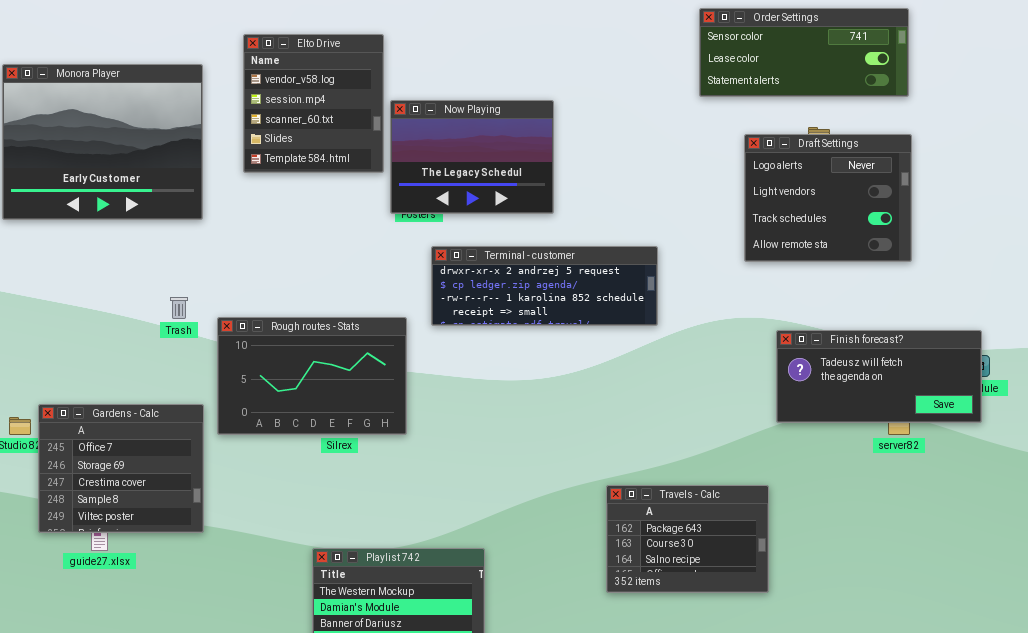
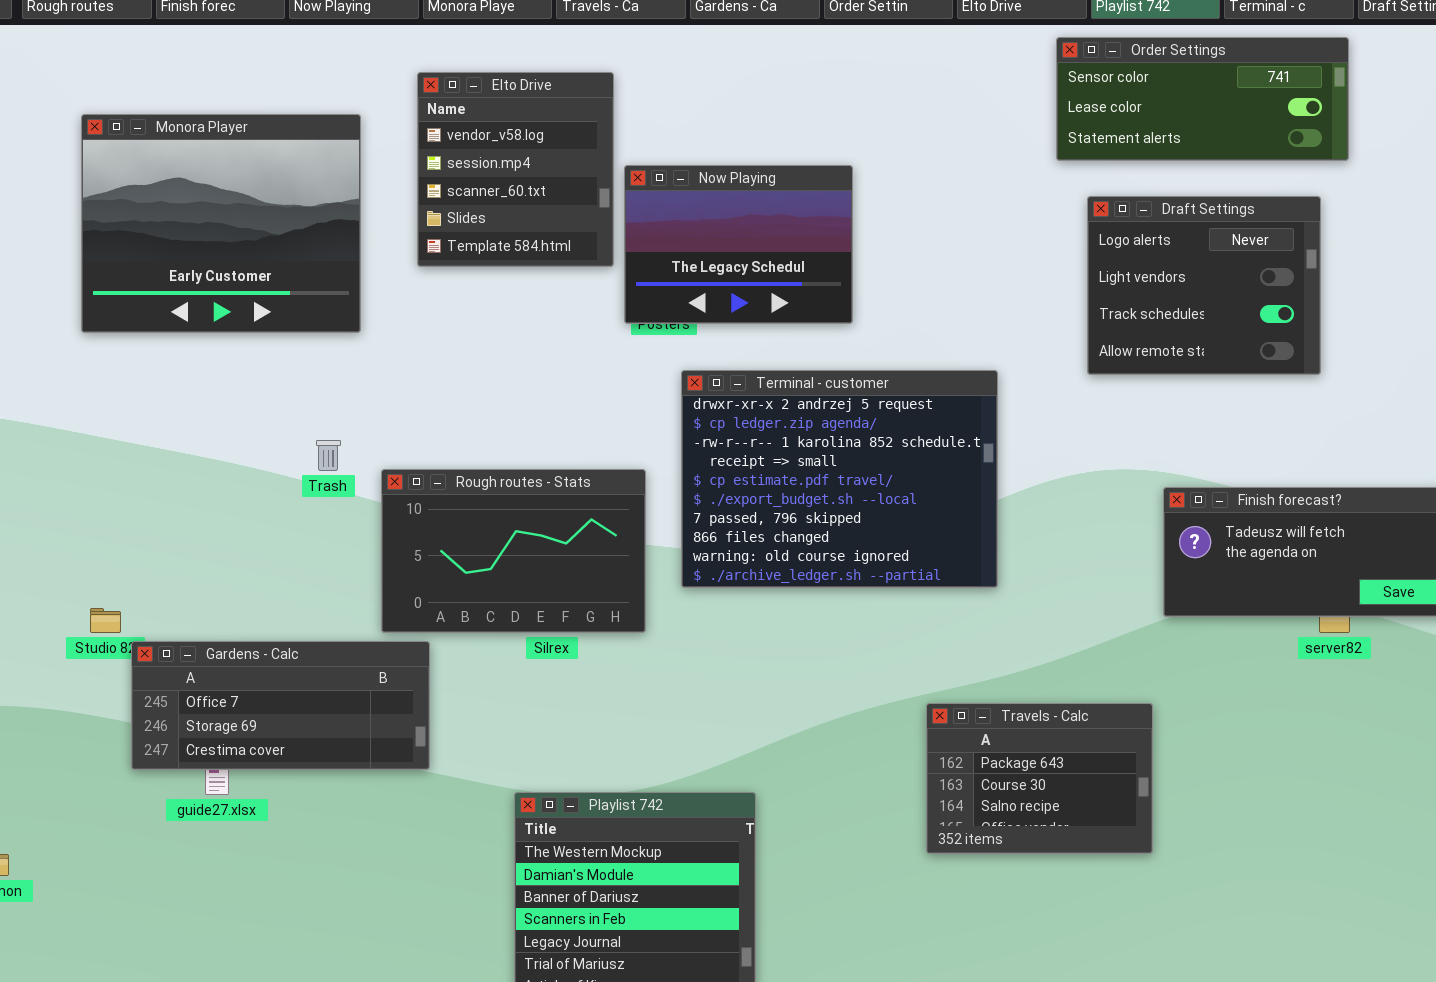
Draft Settings: [744,134,912,262] -> [1087,196,1321,375], moved
Terminal - customer: [431,246,658,326] -> [681,370,998,588], resized
Gardens - Calc: [38,404,204,533] -> [131,641,430,770], resized

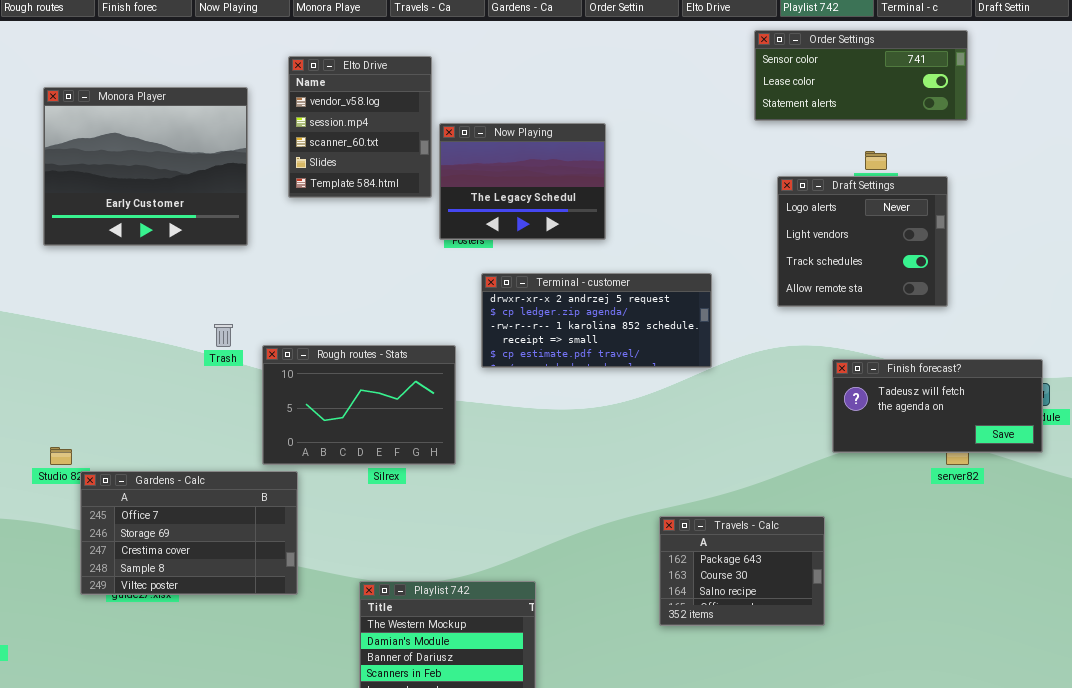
Draft Settings: [1087,196,1321,375] -> [777,176,948,307], moved
Terminal - customer: [681,370,998,588] -> [481,273,712,368], resized
Gardens - Calc: [131,641,430,770] -> [80,471,298,595], resized

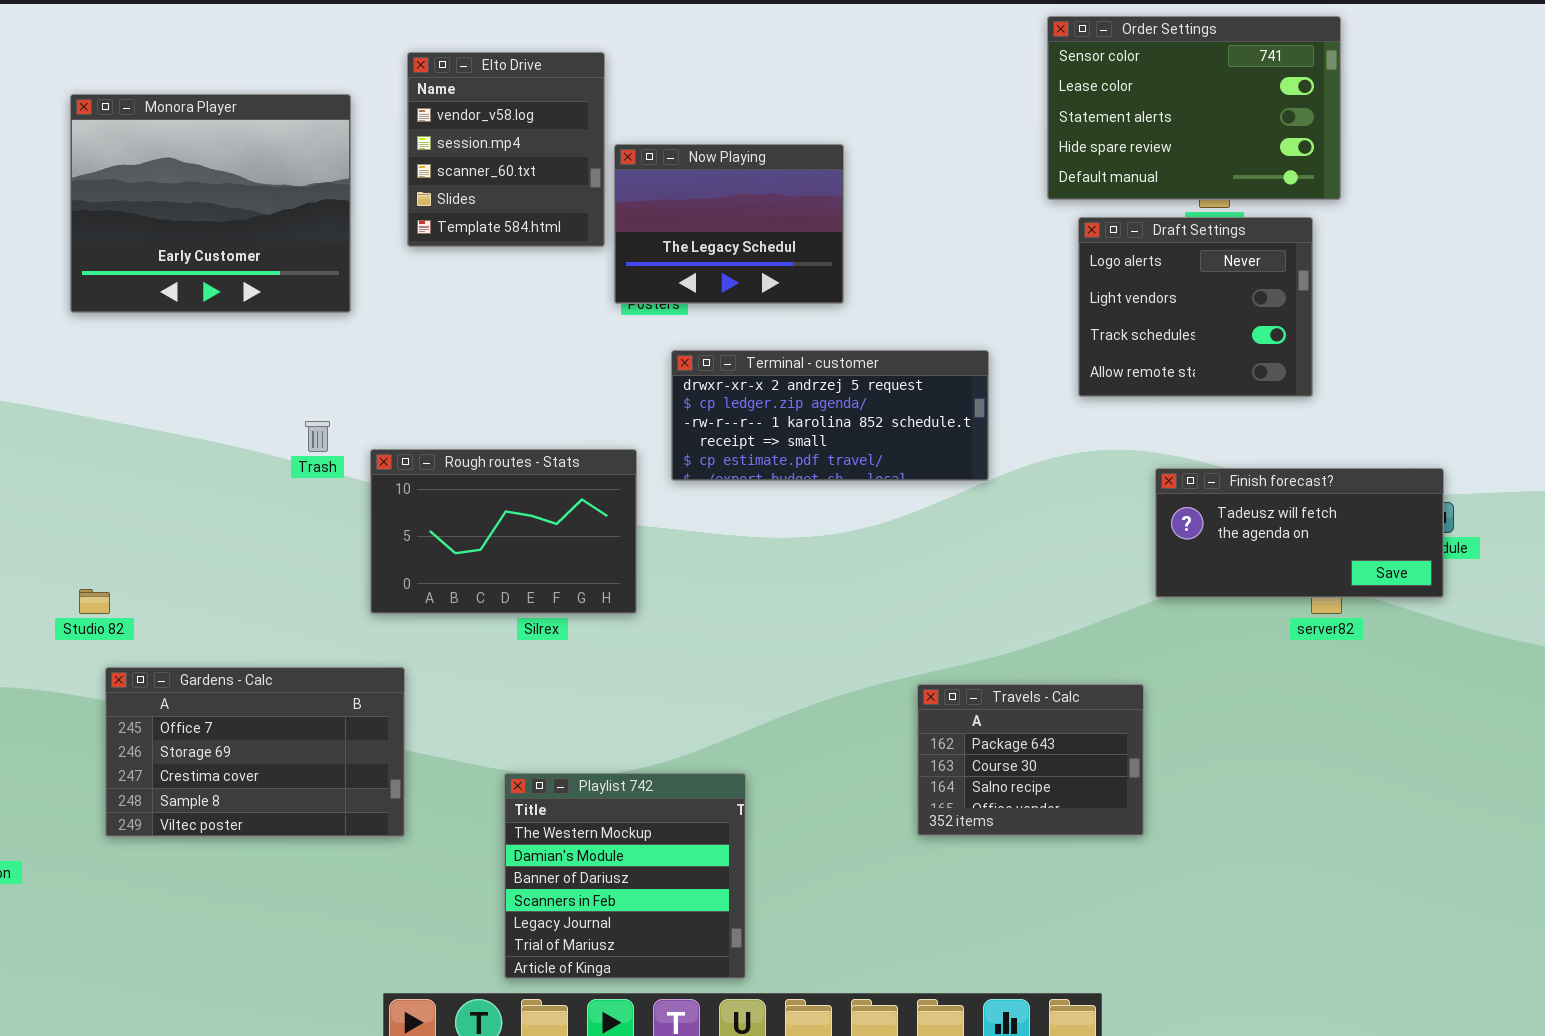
Order Settings: [754,30,968,121] -> [1047,16,1341,200], resized
Gardens - Calc: [80,471,298,595] -> [105,667,405,837], moved

